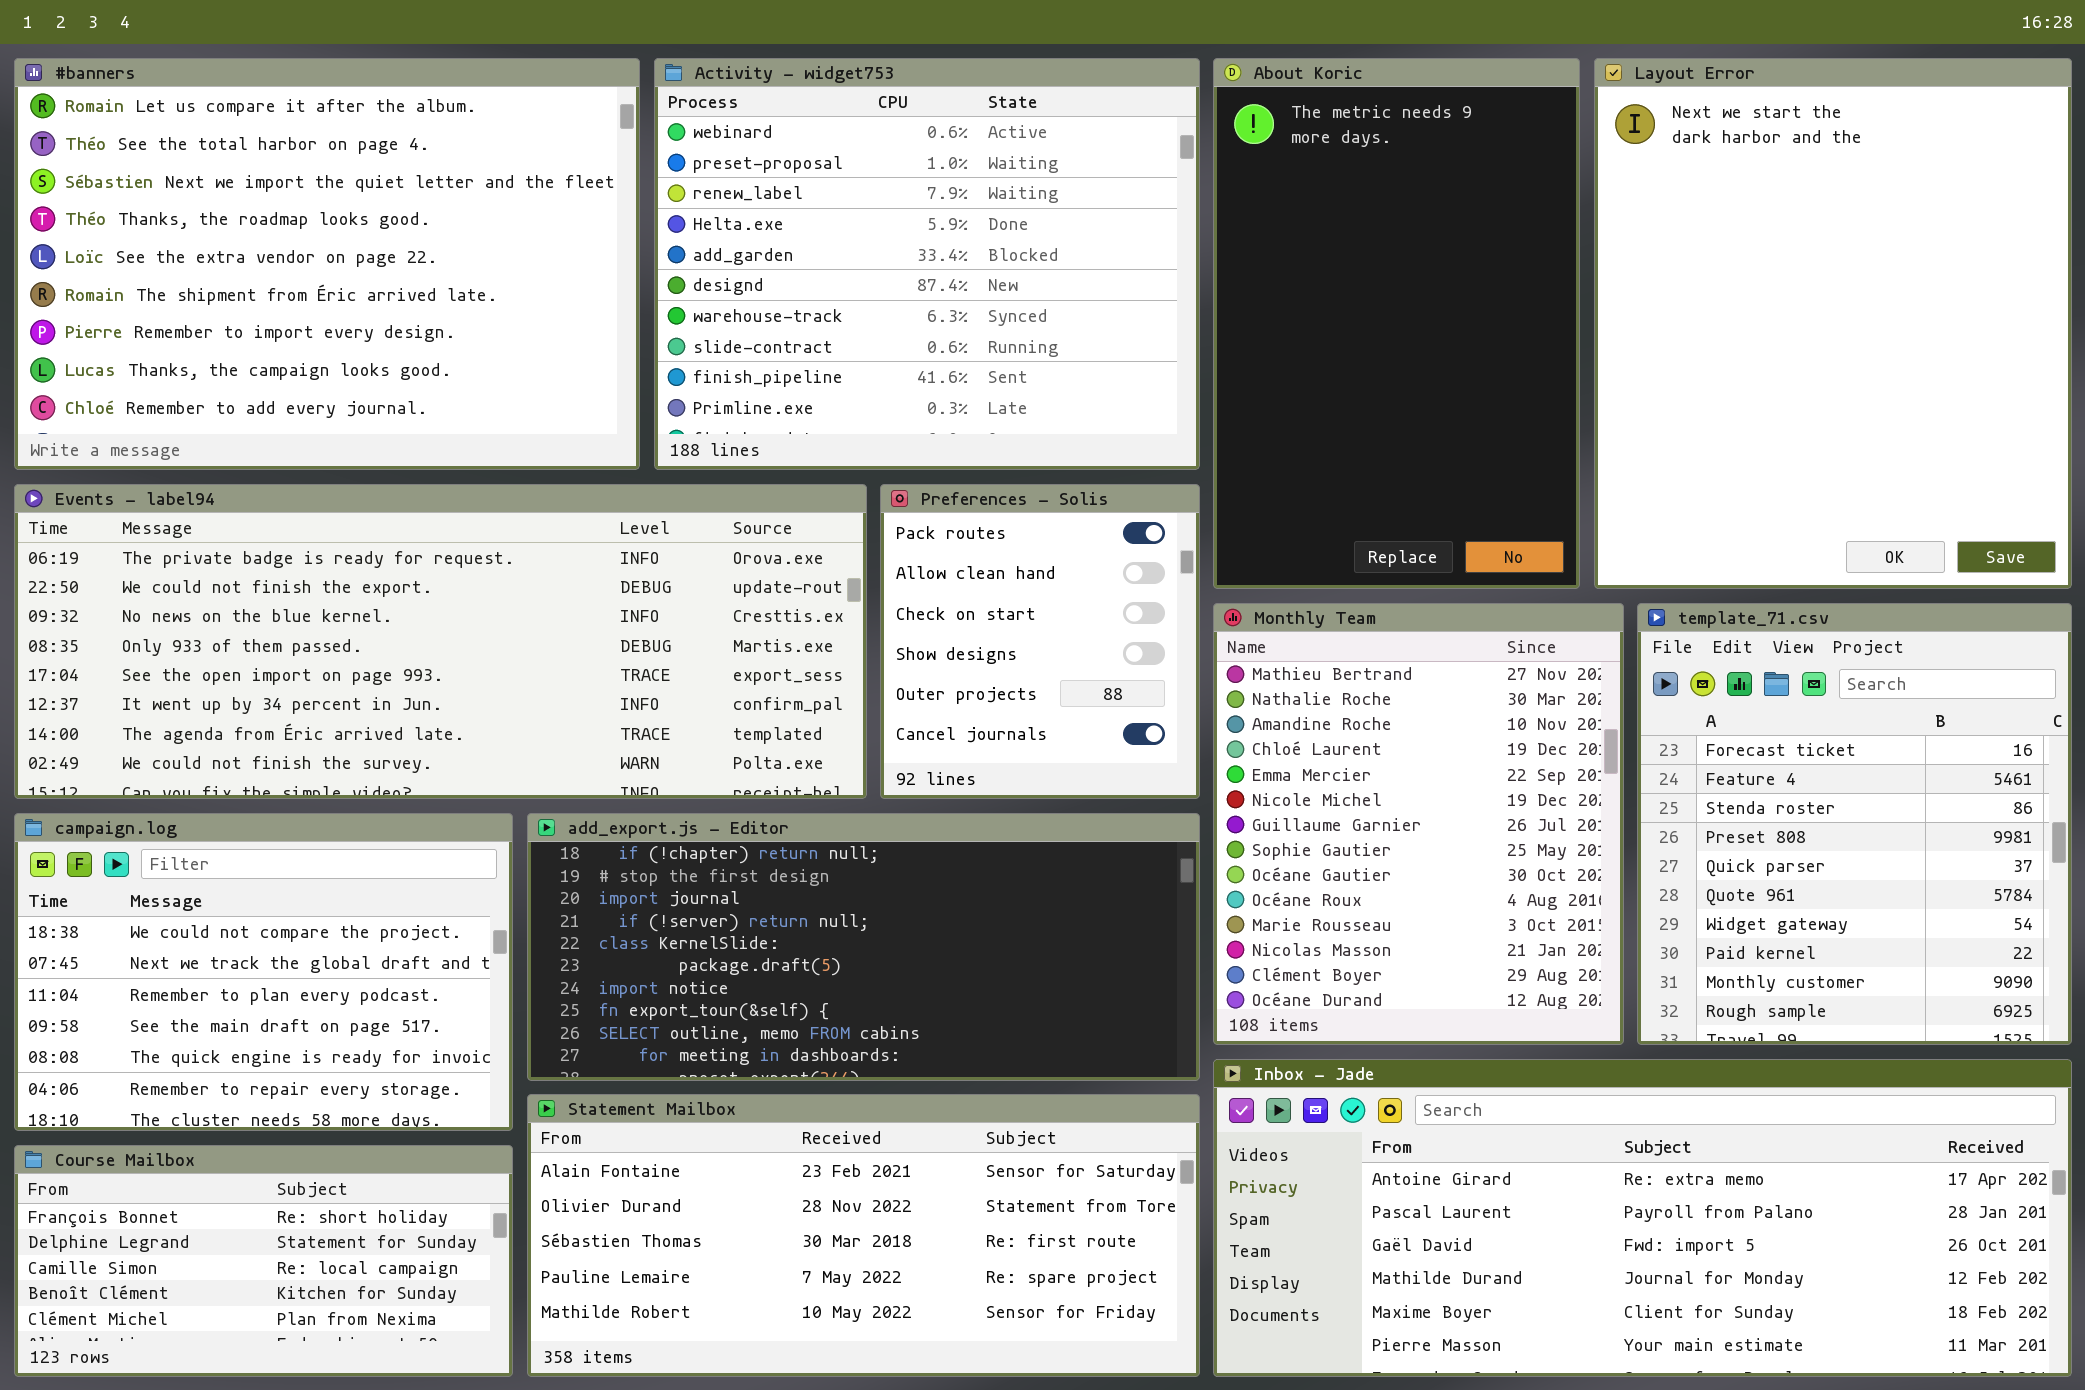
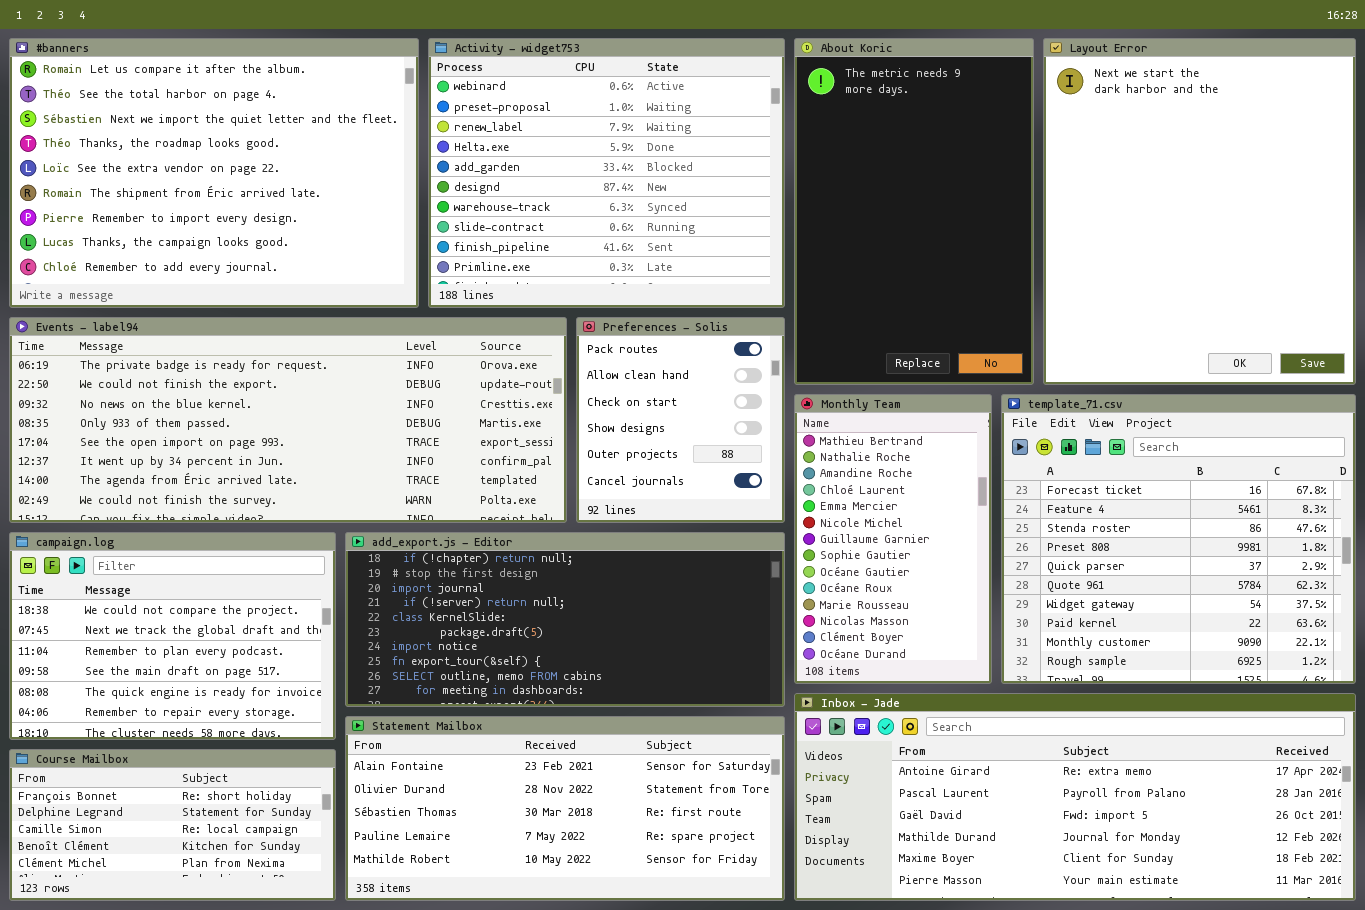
Monthly Team: [1213,603,1624,1045] -> [794,394,992,684], resized
template_71.csv: [1637,603,2072,1045] -> [1001,394,1356,684], resized

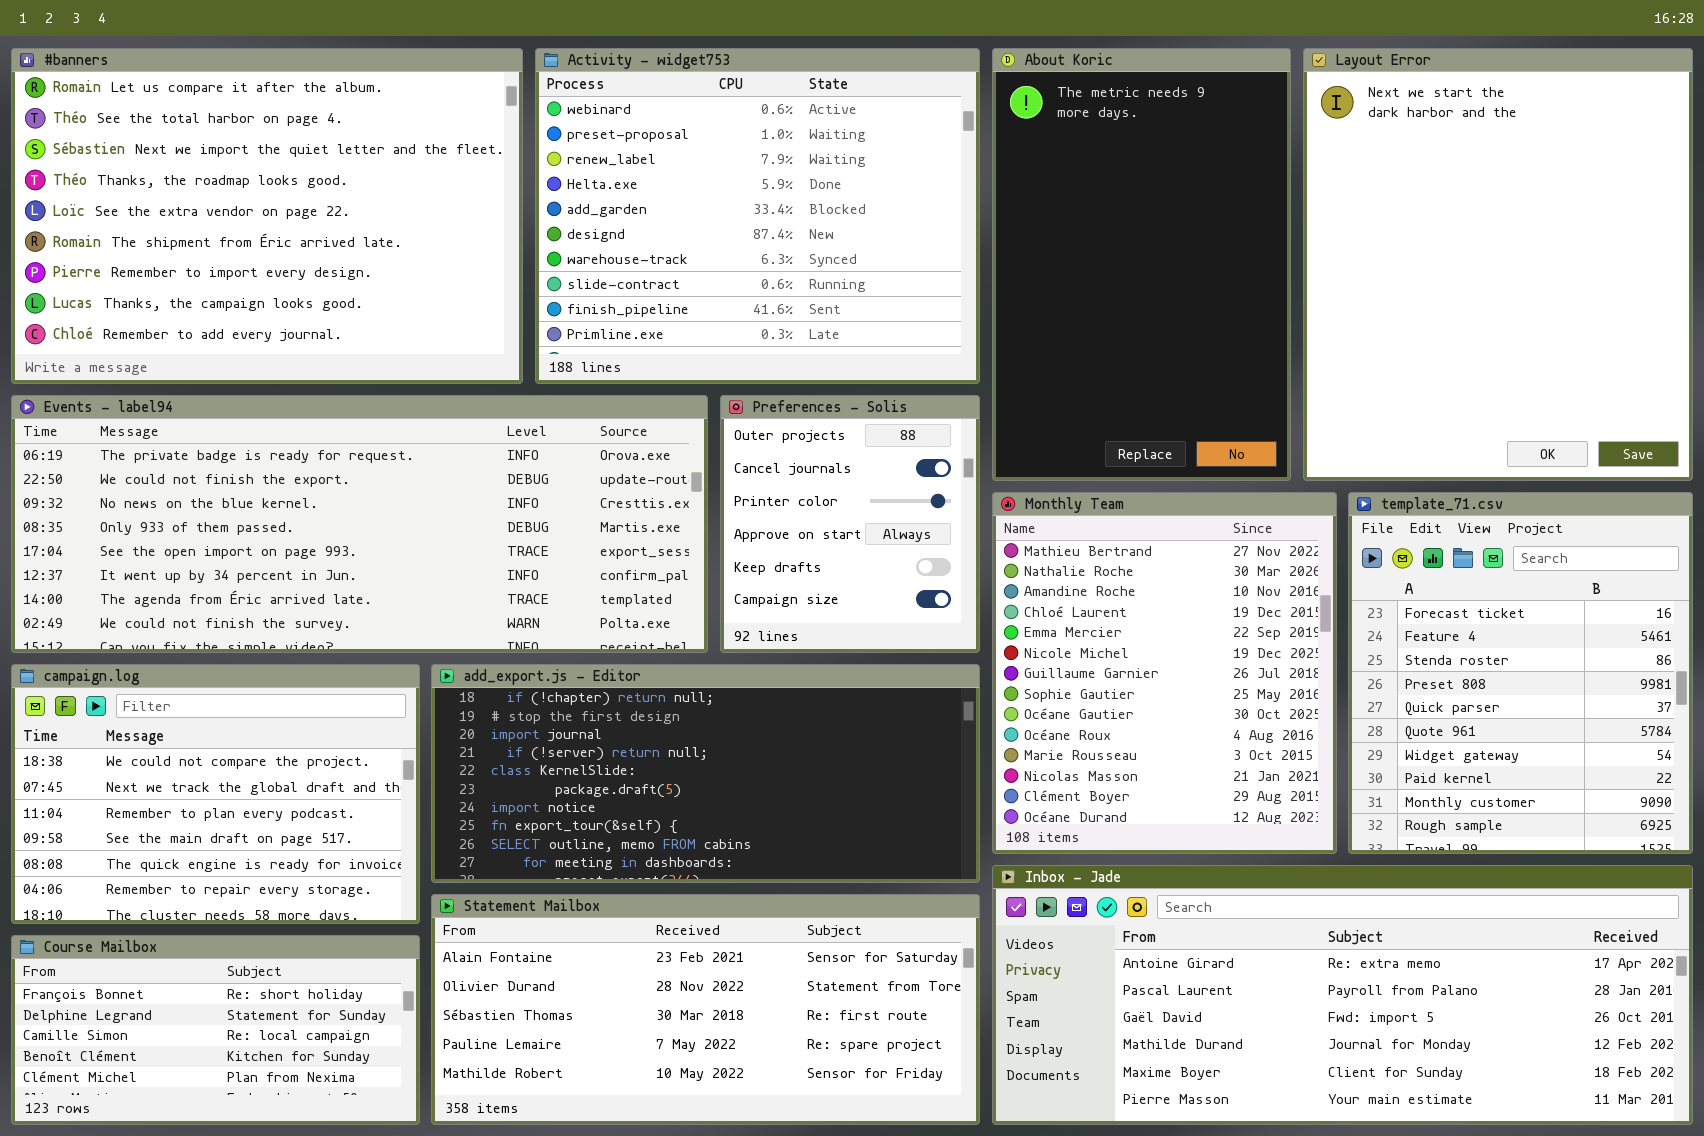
Preferences - Solis: [576,317,785,523] -> [720,395,980,653], scrolled down 4 rows
Monthly Team: [794,394,992,684] -> [992,492,1337,854], resized
template_71.csv: [1001,394,1356,684] -> [1348,492,1693,854], resized

